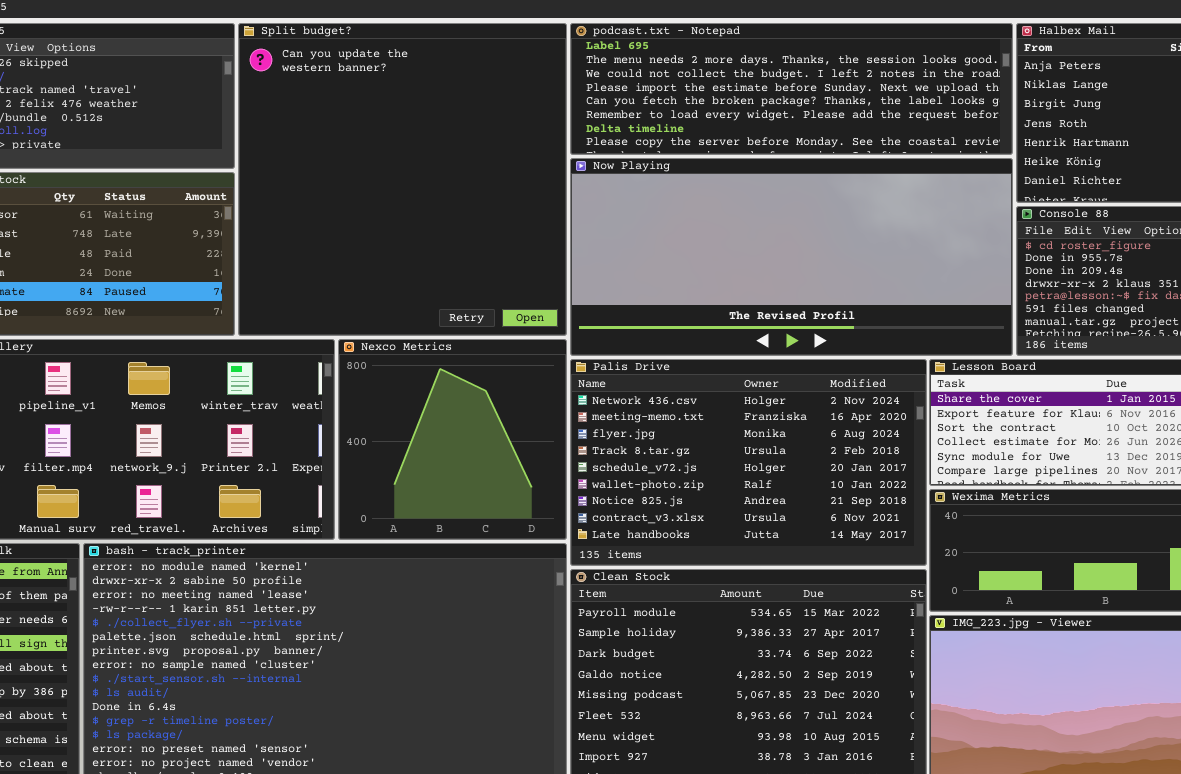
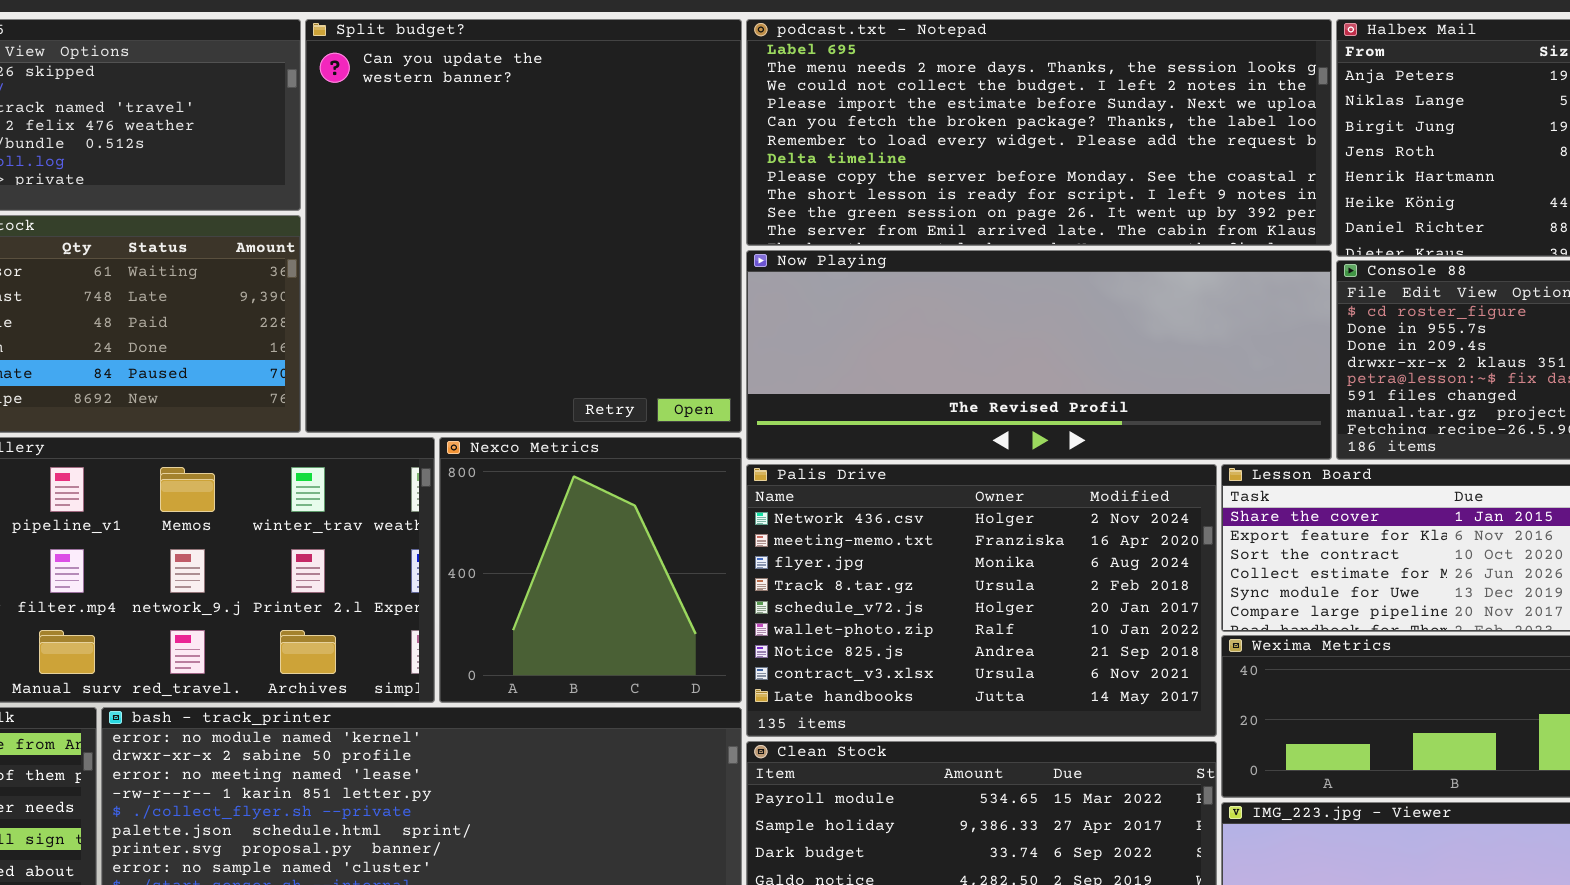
podcast.txt - Notepad: [570,23,1013,155] -> [746,19,1332,246], resized
Now Playing: [570,158,1013,356] -> [746,250,1332,460], resized

